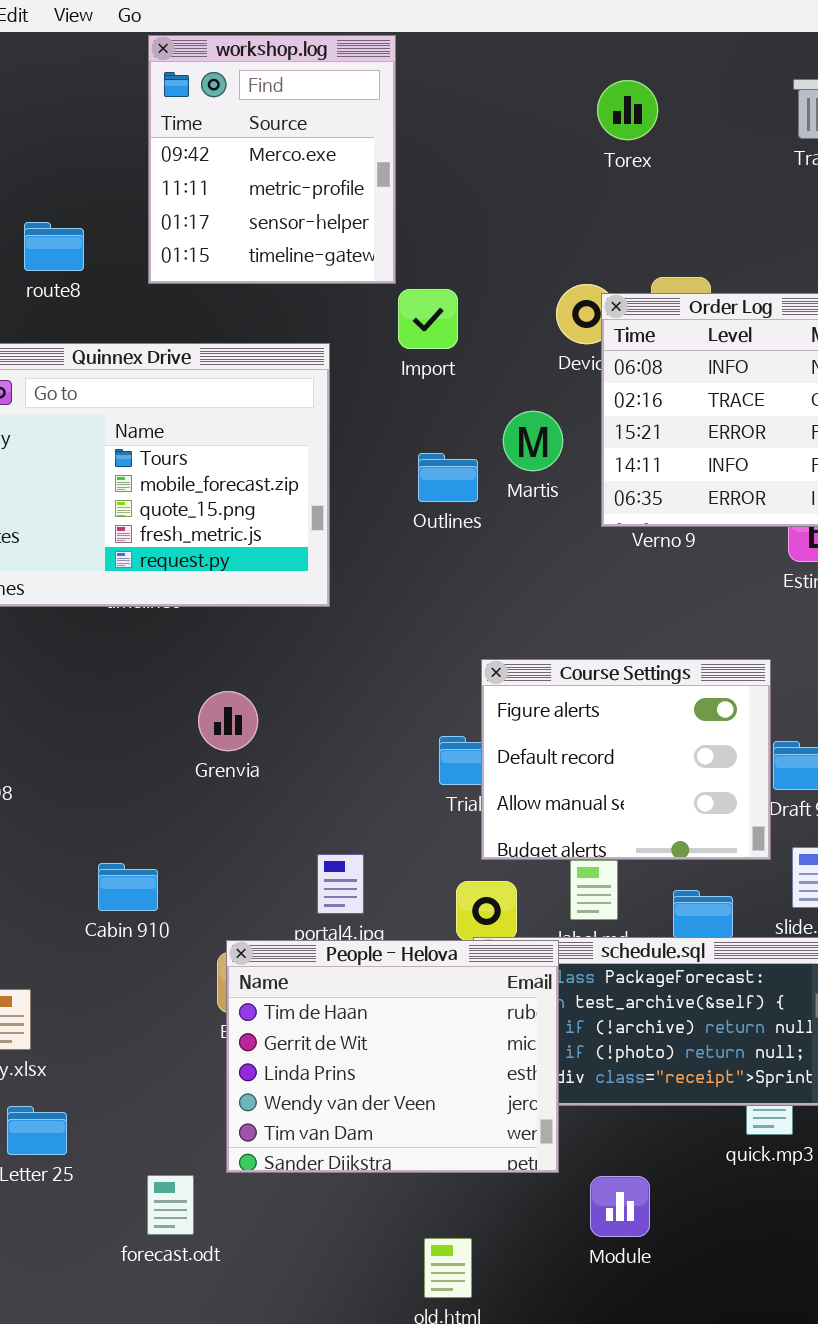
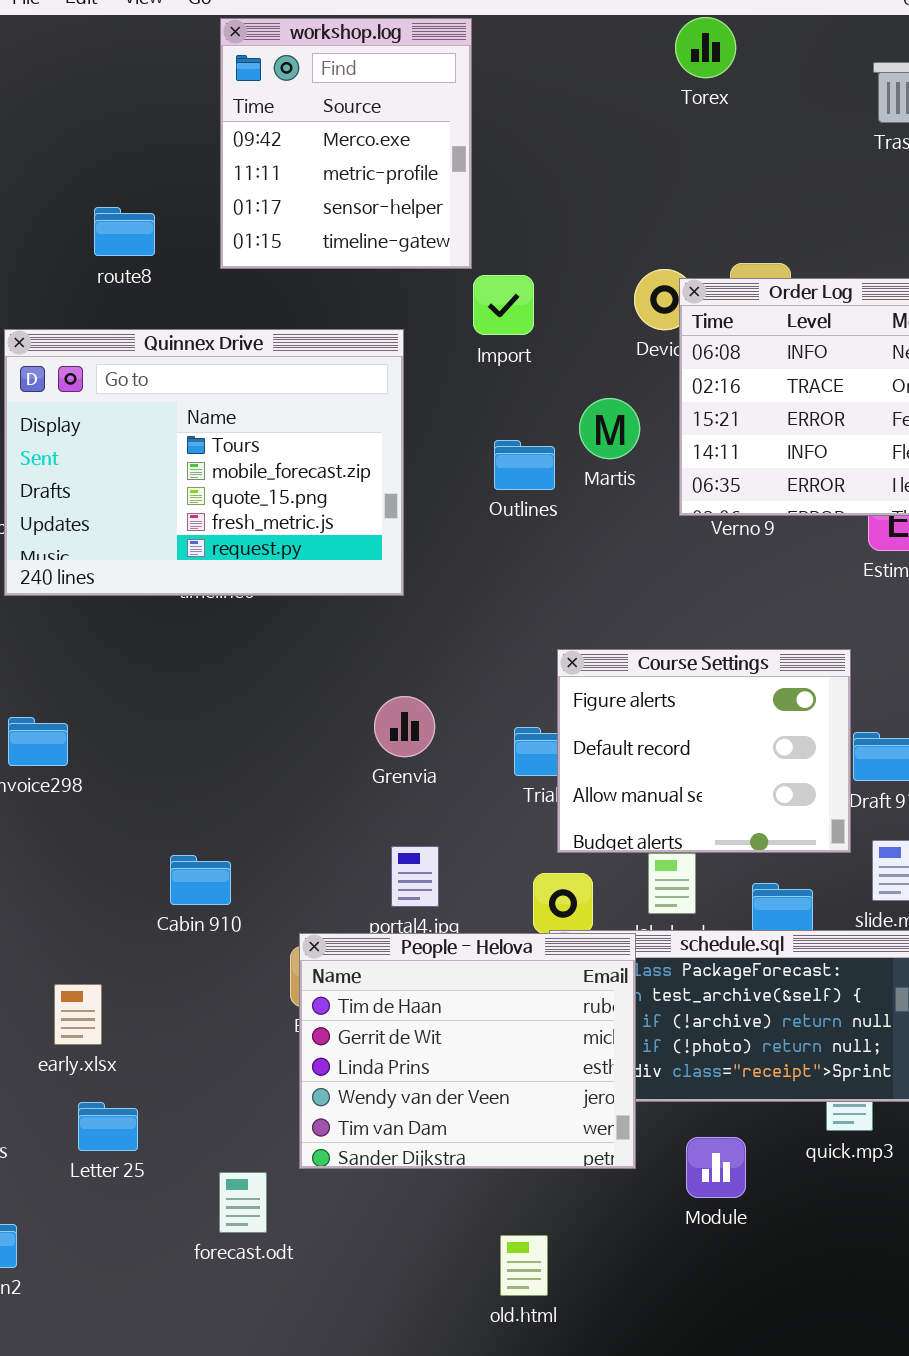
Torex: [597,80,658,140] -> [675,17,736,78], moved
Grenvia: [198,691,258,751] -> [374,696,435,757], moved
Module: [590,1176,650,1237] -> [686,1137,746,1198], moved

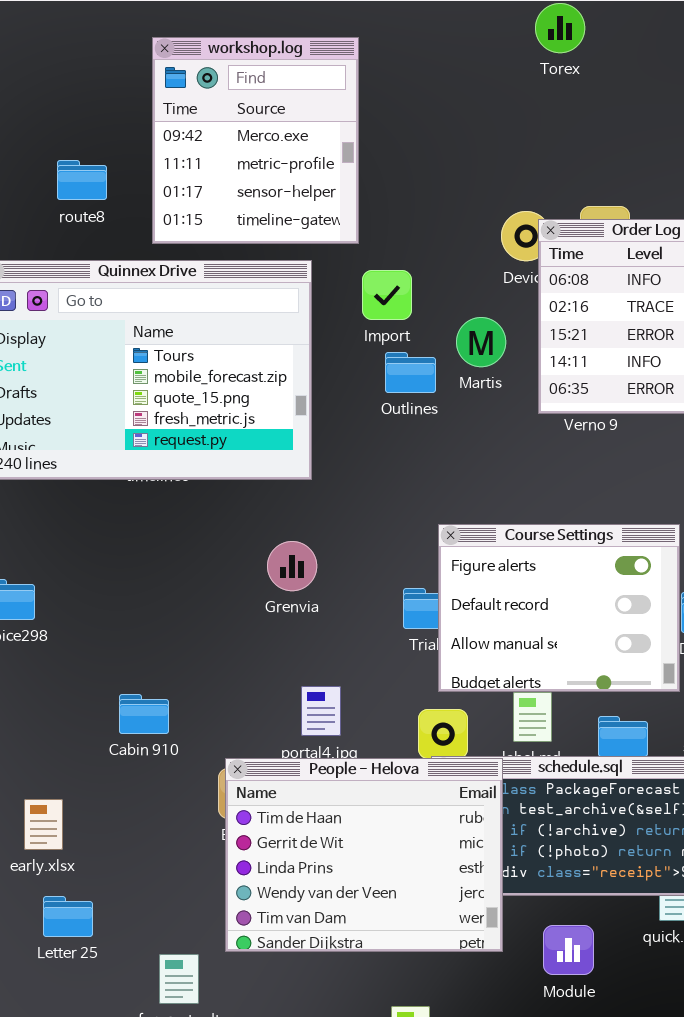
workshop.log: [220,18,472,269] -> [152,37,359,244], moved
Import: [473,275,534,335] -> [362,270,412,320], moved
Grenvia: [374,696,435,757] -> [267,541,317,591], moved

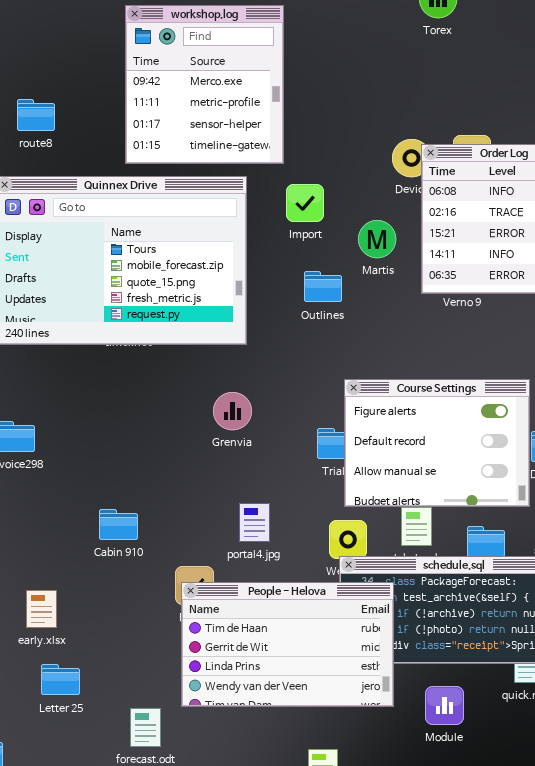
route8: [57,160,107,200] -> [17,99,55,131], moved
Outlines: [385,352,436,393] -> [304,271,342,302], moved
People - Helova: [225,758,503,952] -> [181,582,394,707], resized

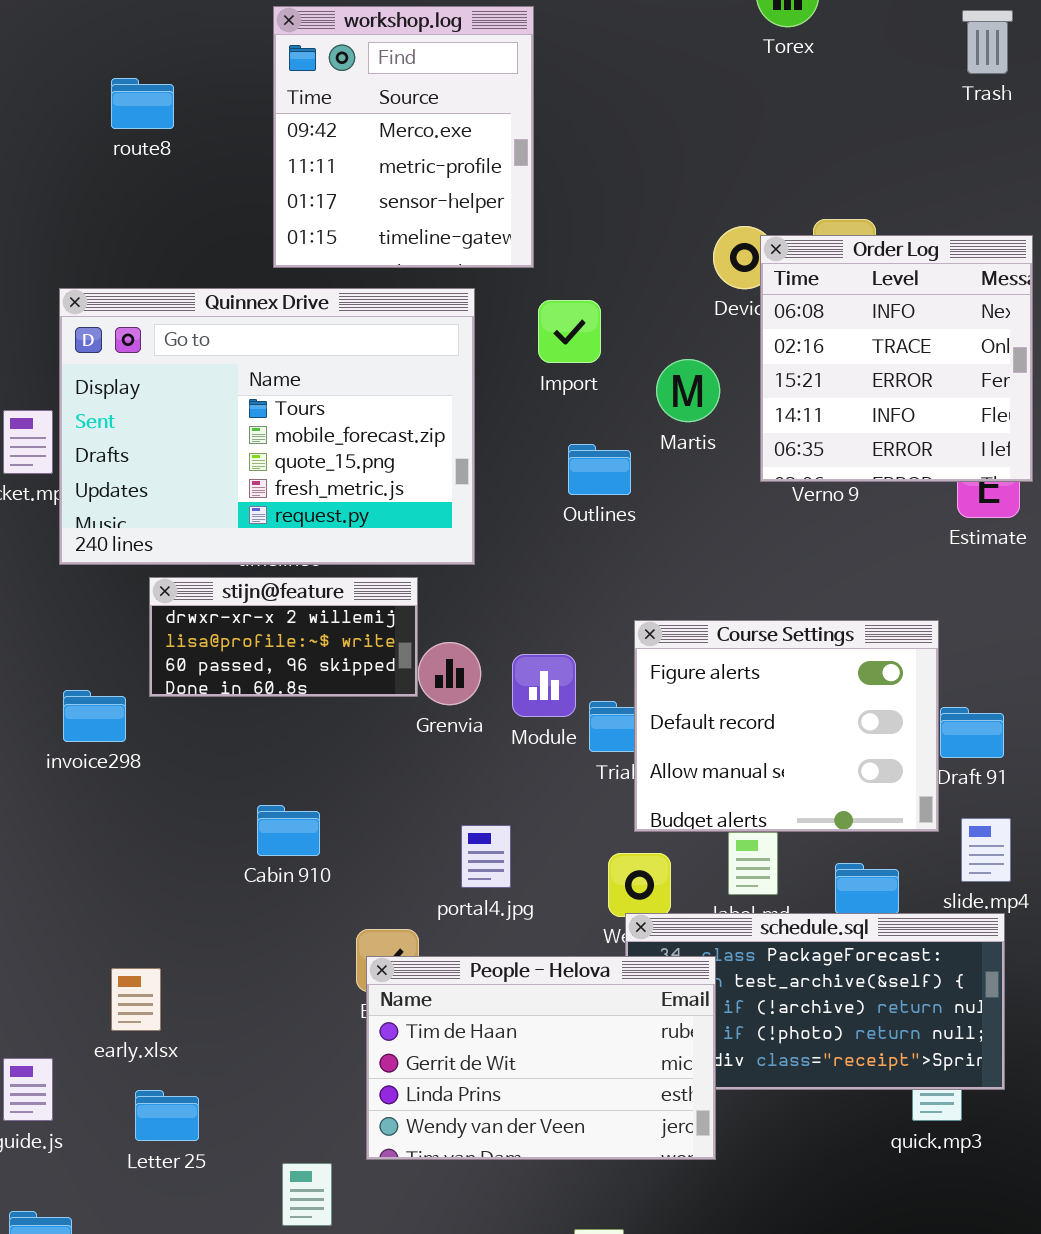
route8: [17,99,55,131] -> [111,78,174,129], moved
stijn@feature: none -> [149,577,418,697], opened
Cabin 910: [99,509,138,540] -> [257,805,320,856], moved
Module: [425,686,464,725] -> [512,654,576,717], moved

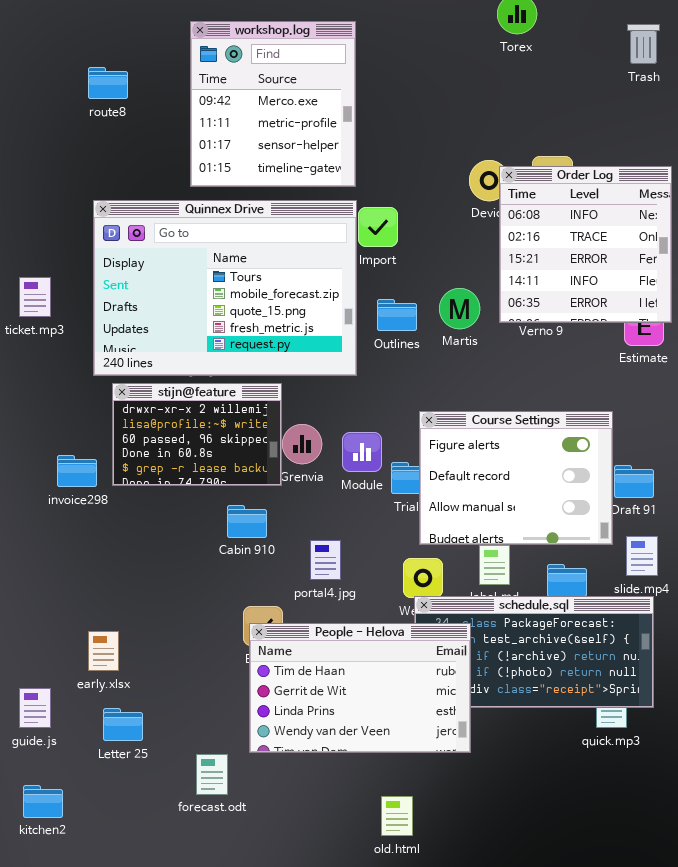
Quinnex Drive: [59,288,475,565] -> [93,200,357,376], moved
Martis: [656,359,720,422] -> [439,288,480,329], moved
stijn@feature: [149,577,418,697] -> [112,383,282,486], resized
Cabin 910: [257,805,320,856] -> [227,505,267,538], moved

